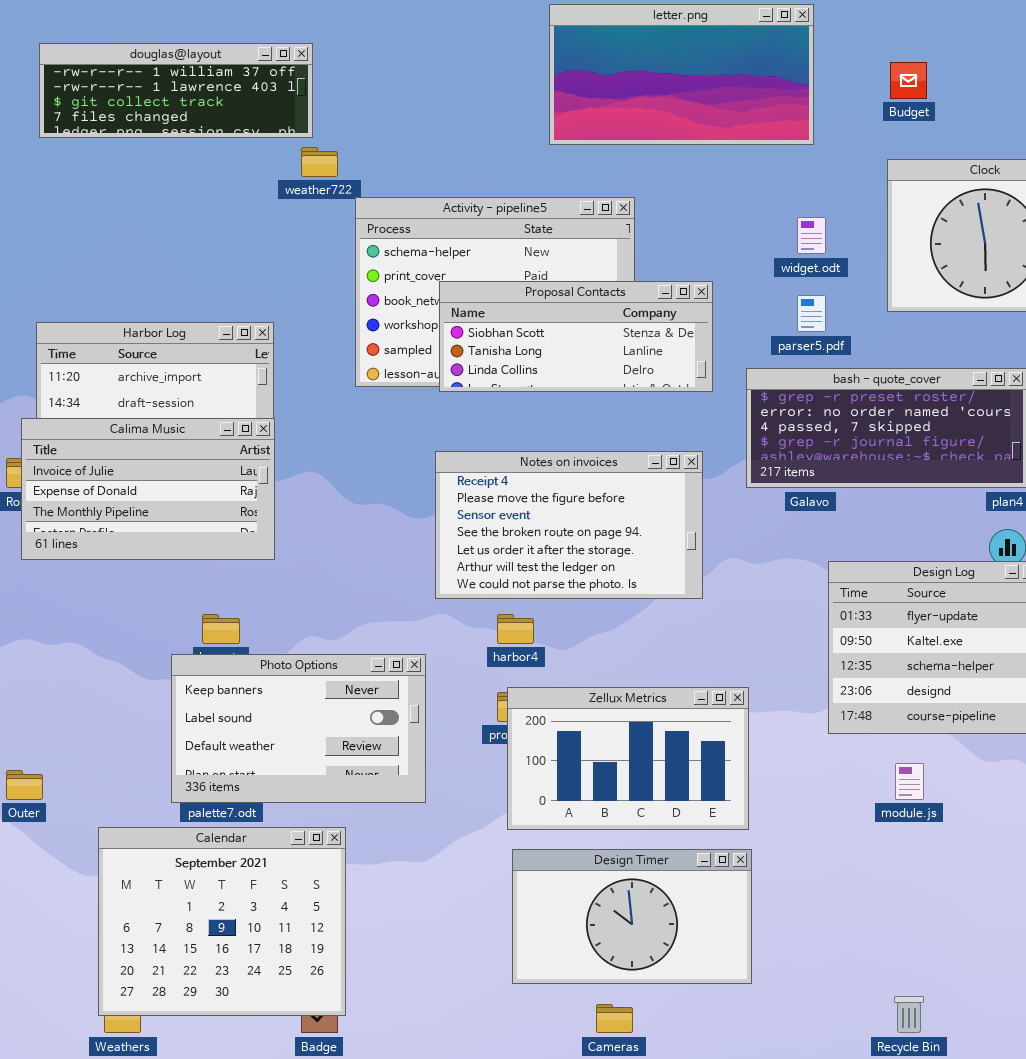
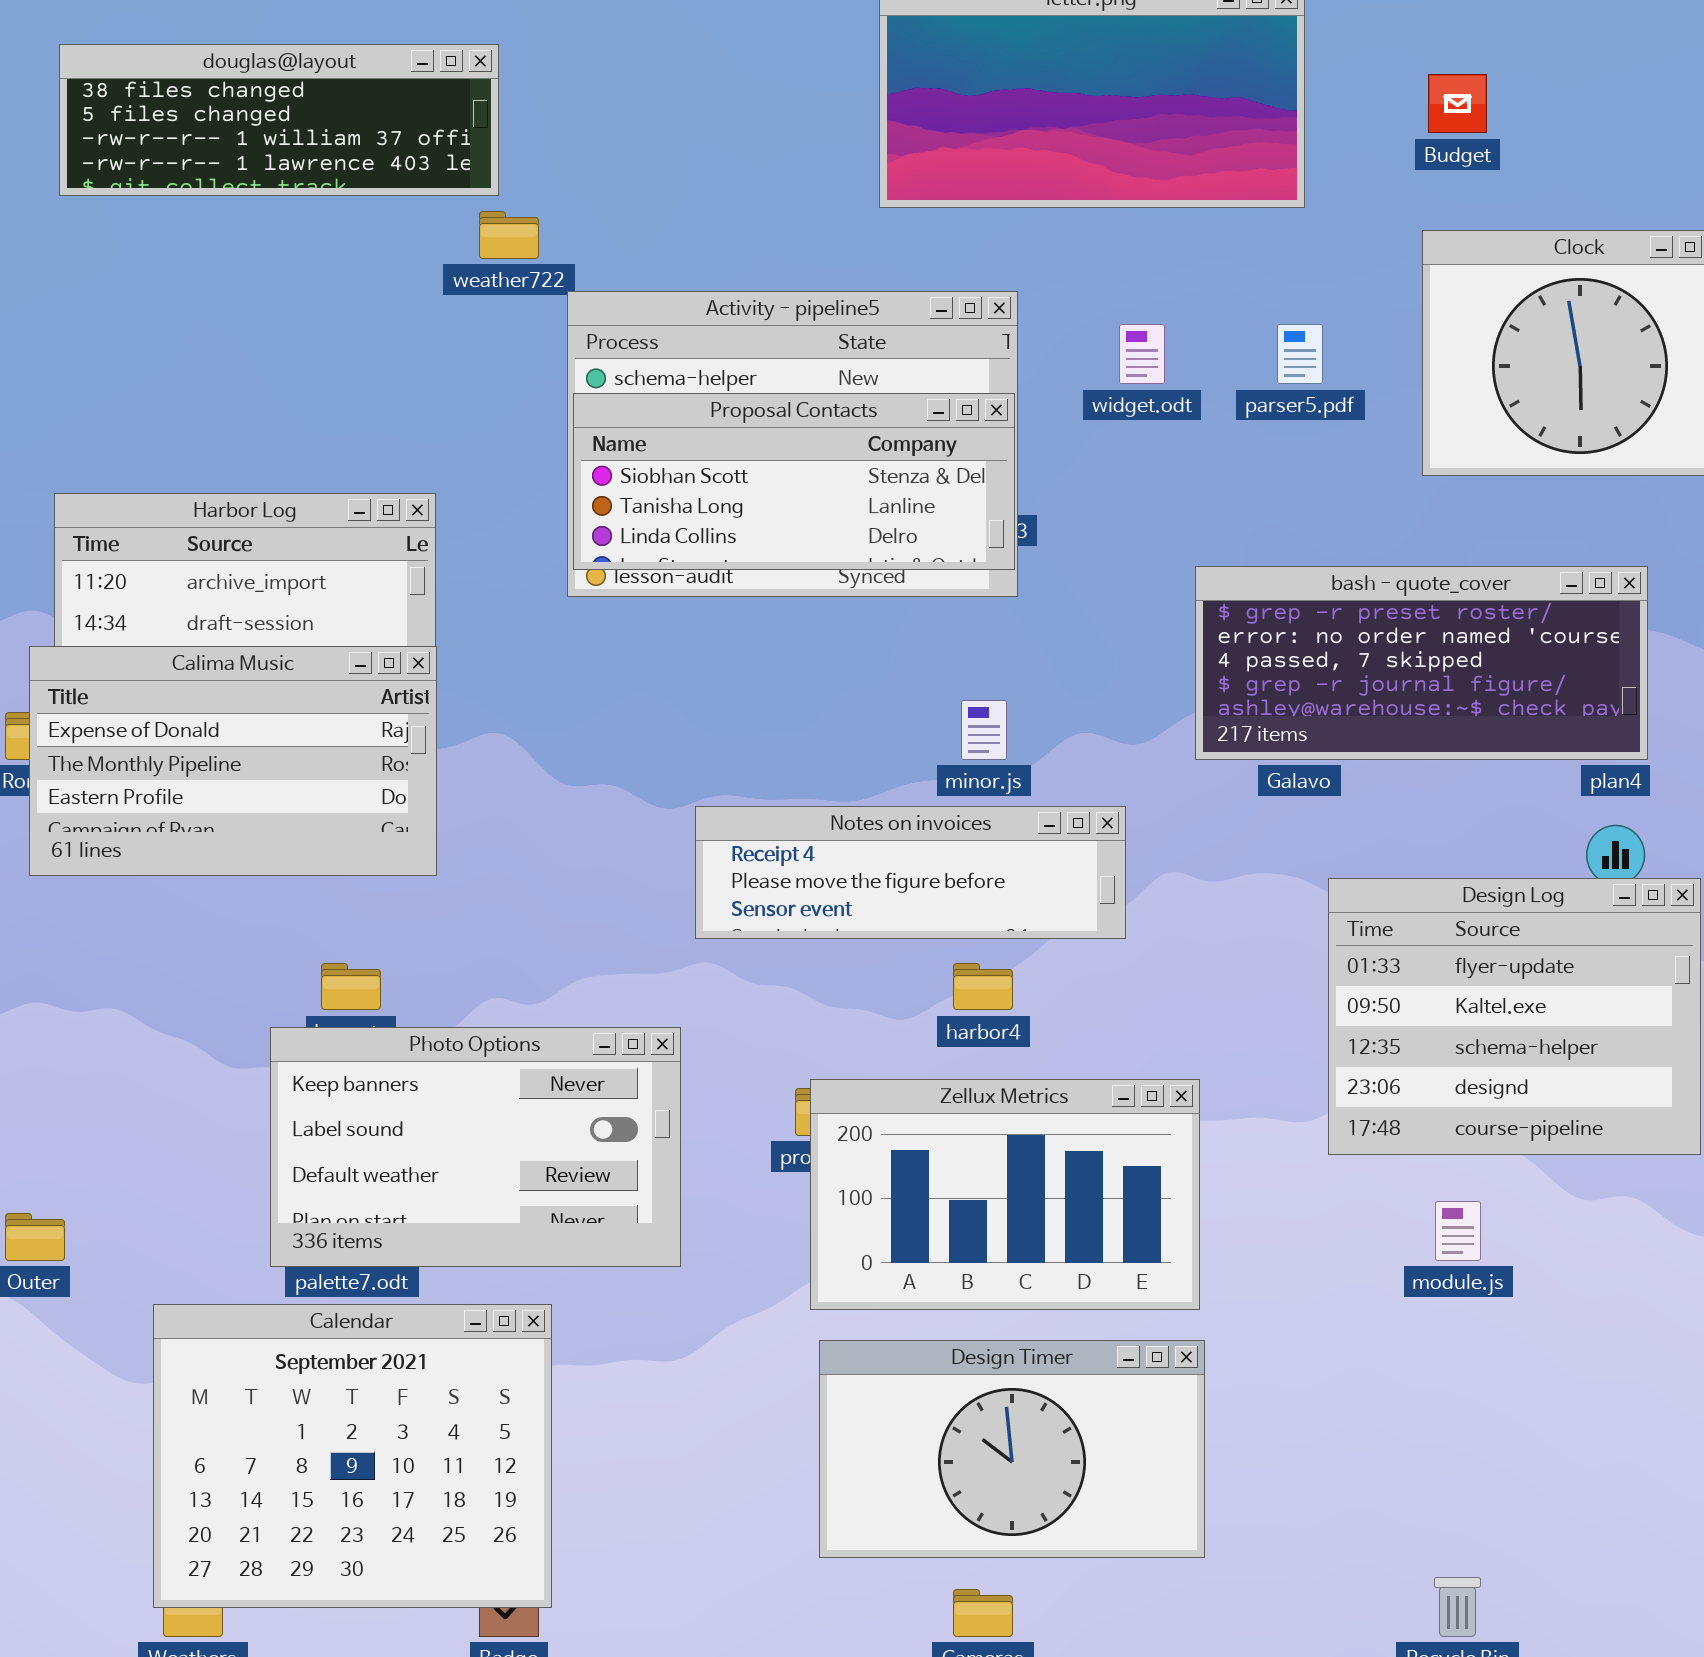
douglas@layout: [39,43,313,138] -> [59,44,499,196], scrolled up 2 rows
widget.odt: [797,217,826,254] -> [1119,324,1165,384], moved
Proposal Contacts: [439,281,713,392] -> [573,393,1015,570], moved
parser5.pdf: [797,295,826,332] -> [1277,324,1323,384], moved
Calima Music: [21,418,275,560] -> [29,646,437,876], scrolled down 1 row
Notes on invoices: [435,451,703,599] -> [695,806,1126,939], resized
harbor4: [497,614,534,644] -> [953,963,1013,1010], moved

